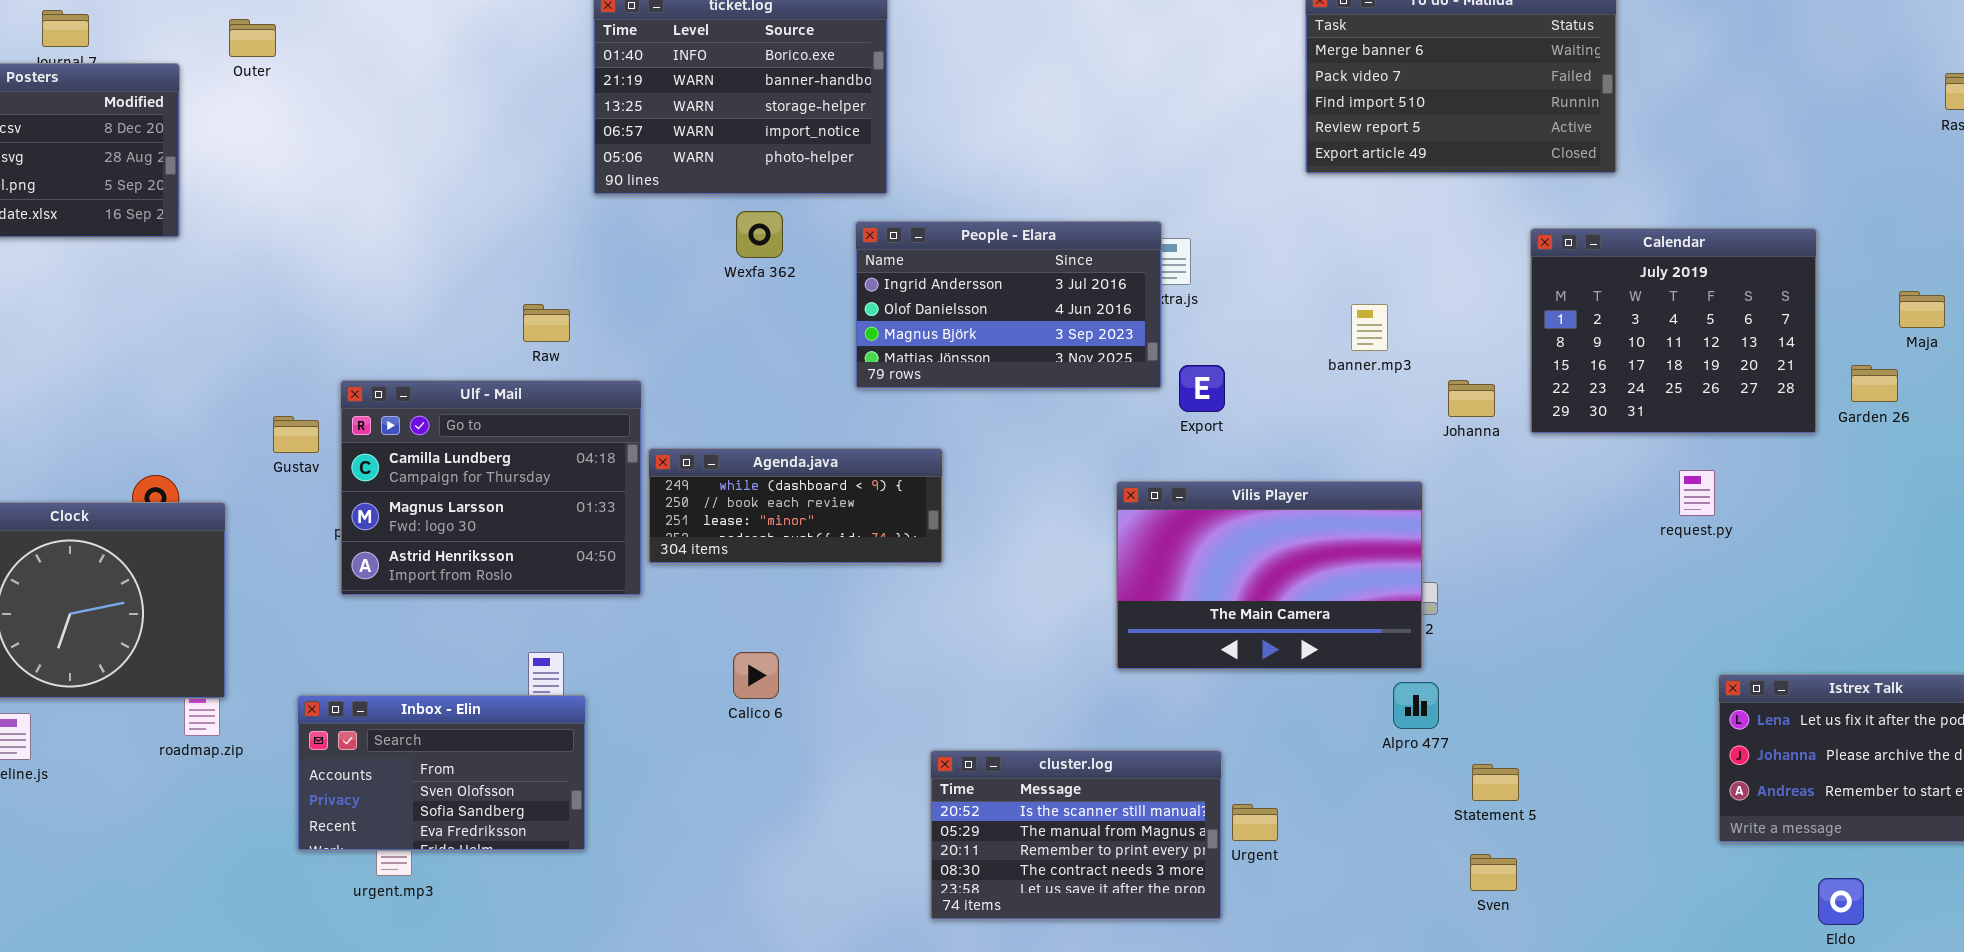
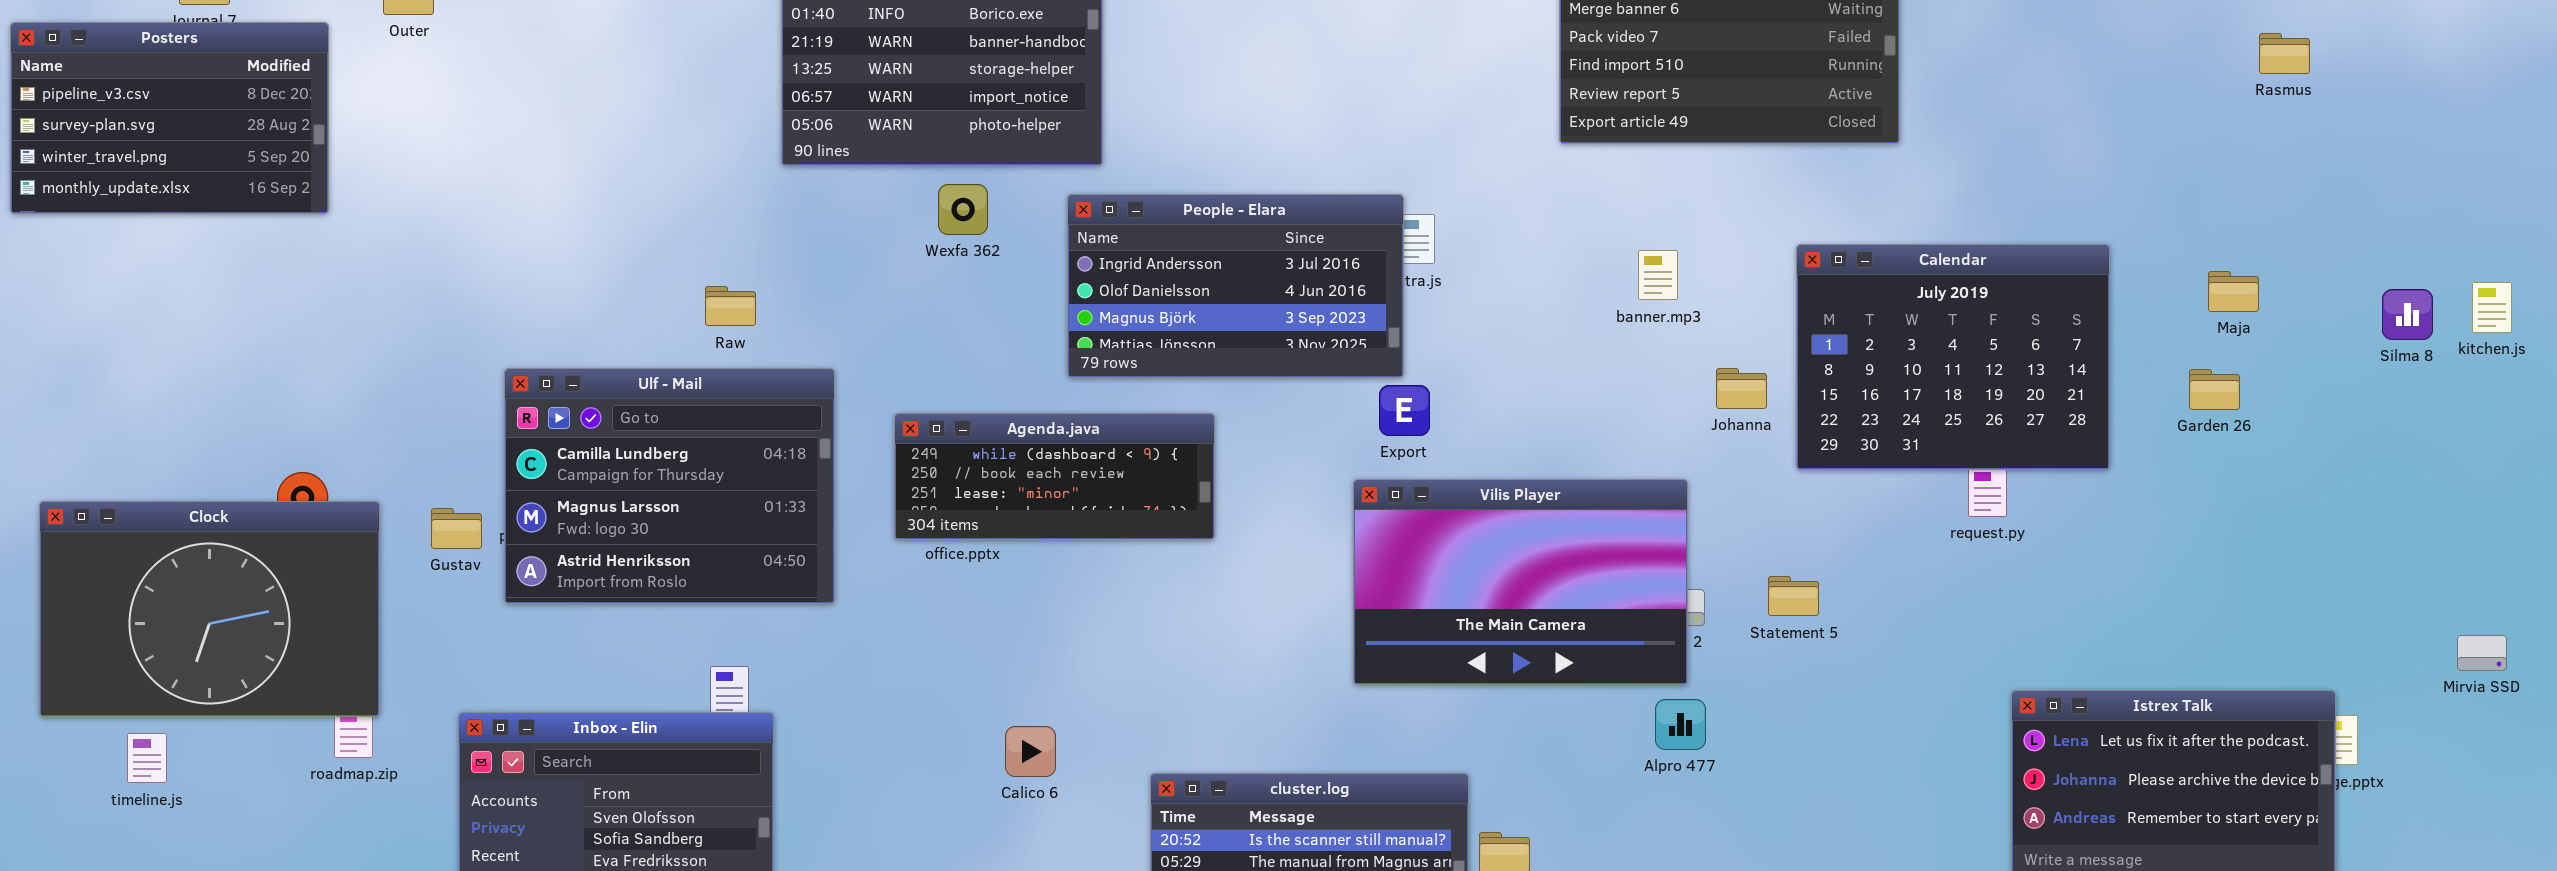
Calendar: [1530,228,1817,434] -> [1796,244,2110,470], moved
banner.mp3: [1351,304,1388,351] -> [1638,250,1678,300], moved
Export: [1179,365,1225,412] -> [1379,385,1430,436], moved
Garden 26: [1851,365,1898,402] -> [2189,369,2240,410], moved
Gustav: [273,416,319,453] -> [431,508,482,549], moved
Agenda.java: [648,448,943,564] -> [894,413,1215,540], moved
Calico 6: [733,652,779,699] -> [1005,726,1056,777], moved
Statement 5: [1472,764,1519,801] -> [1768,576,1819,616], moved

